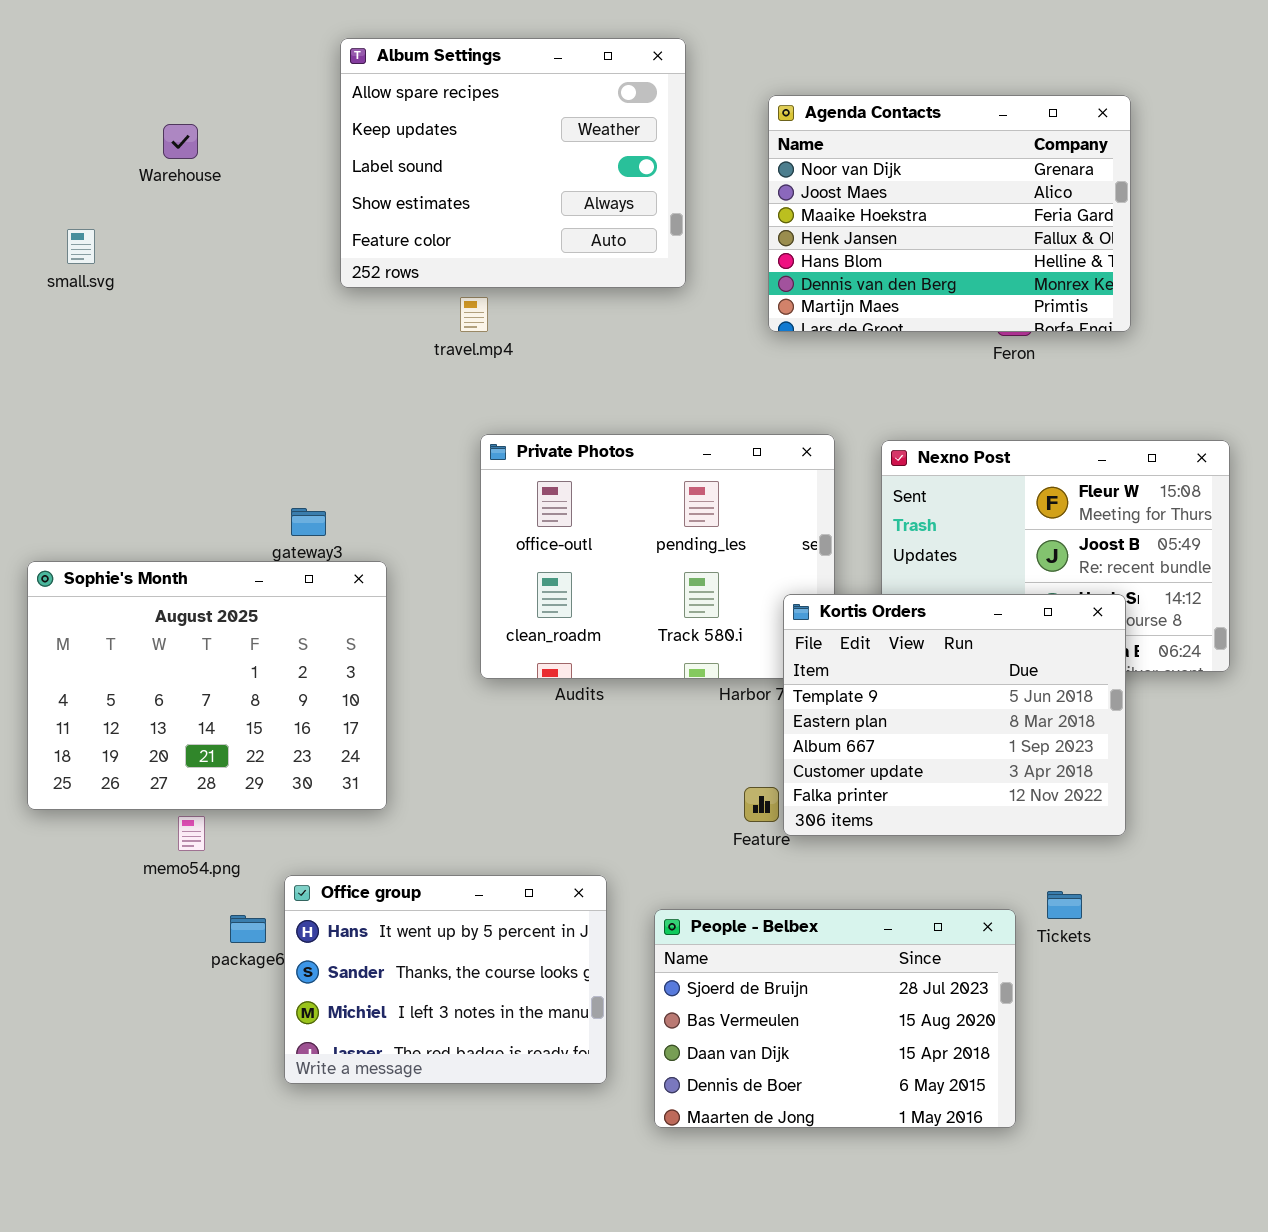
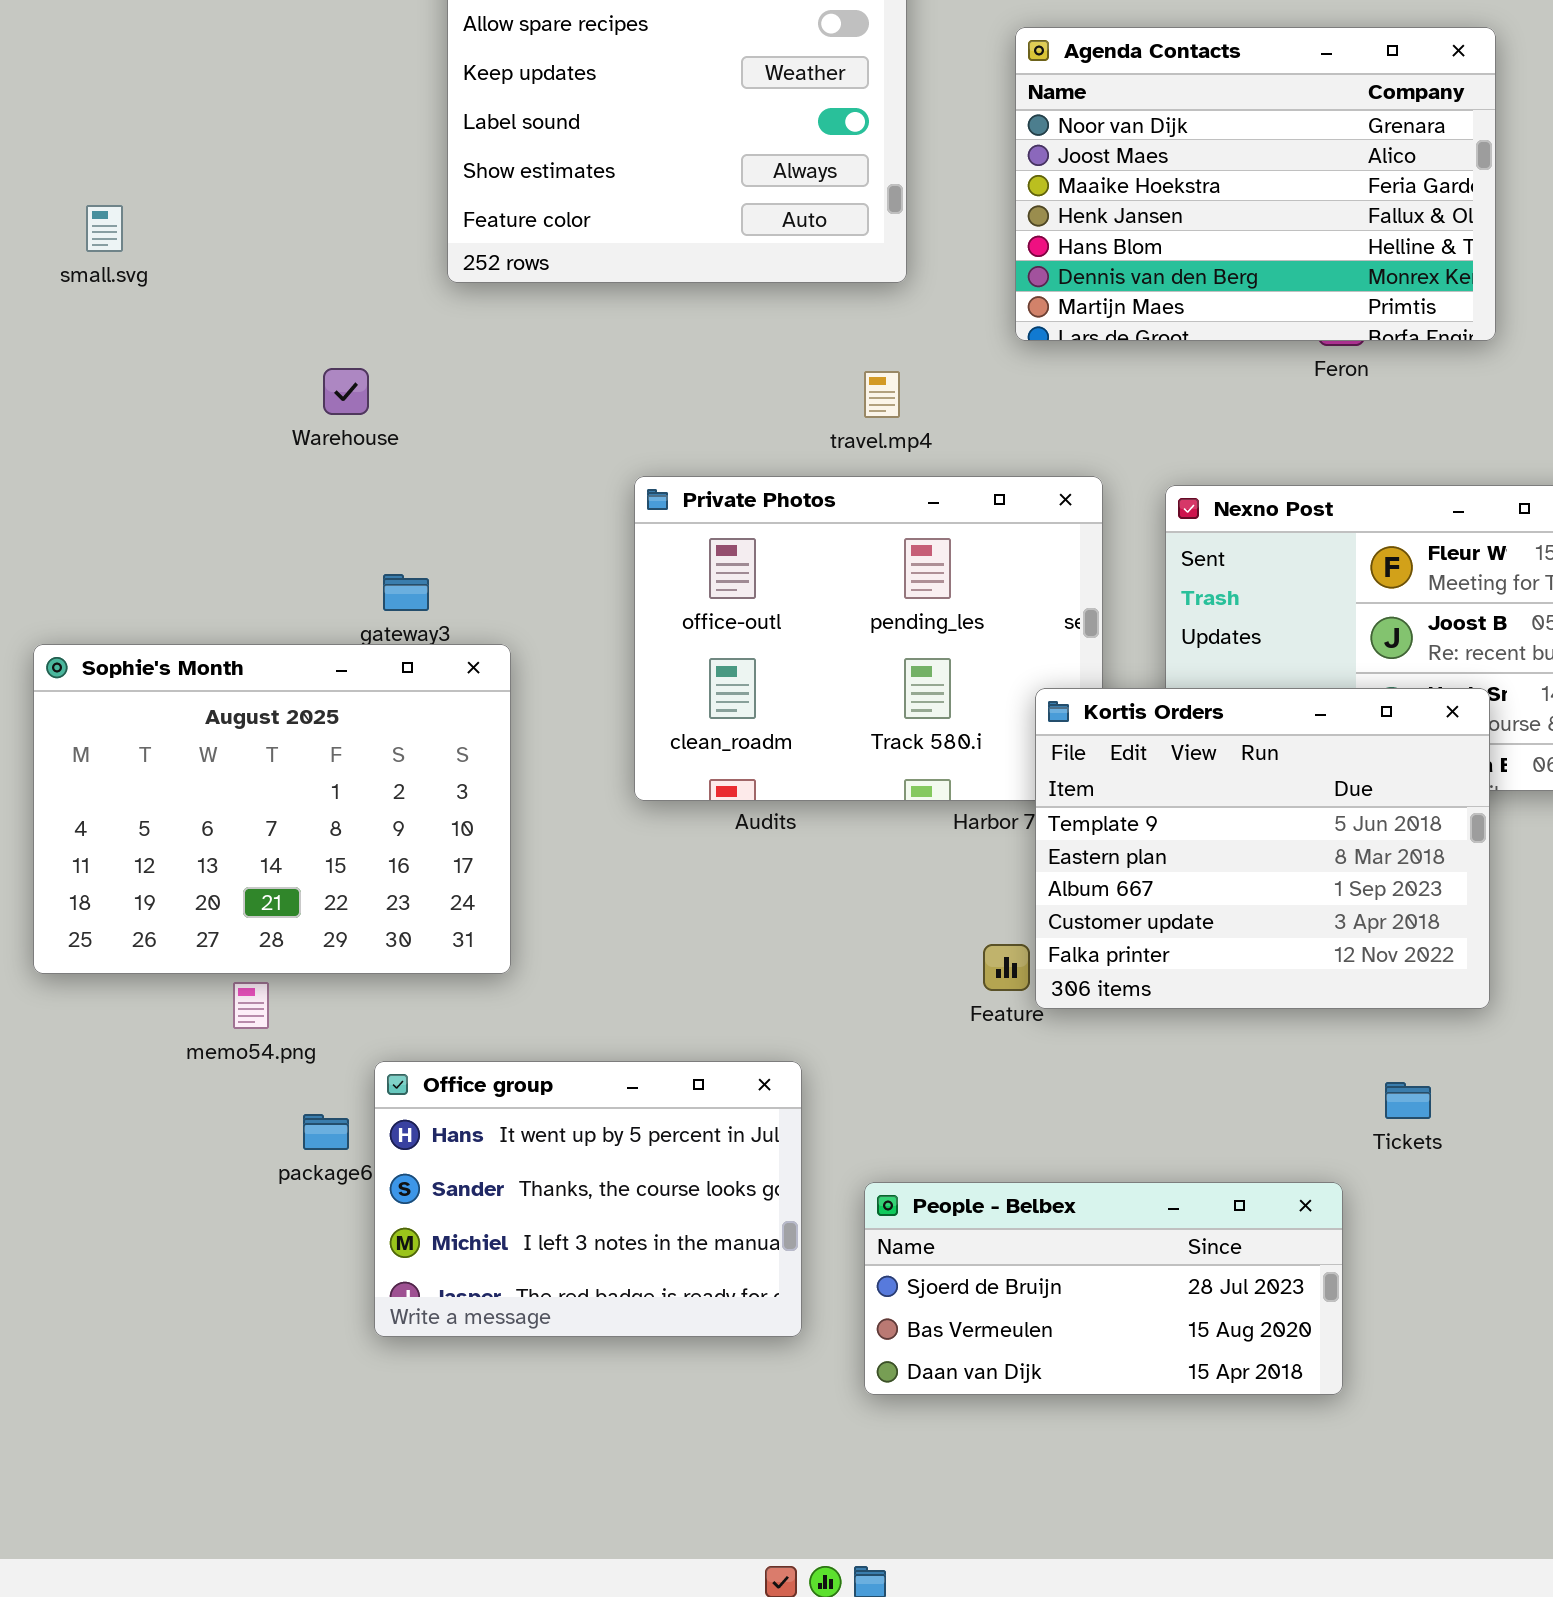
Warehouse: [163,124,198,159] -> [323,368,369,415], moved
travel.mp4: [460,297,488,332] -> [864,371,900,418], moved
People - Belbex: [654,909,1016,1128] -> [864,1182,1343,1395], resized

